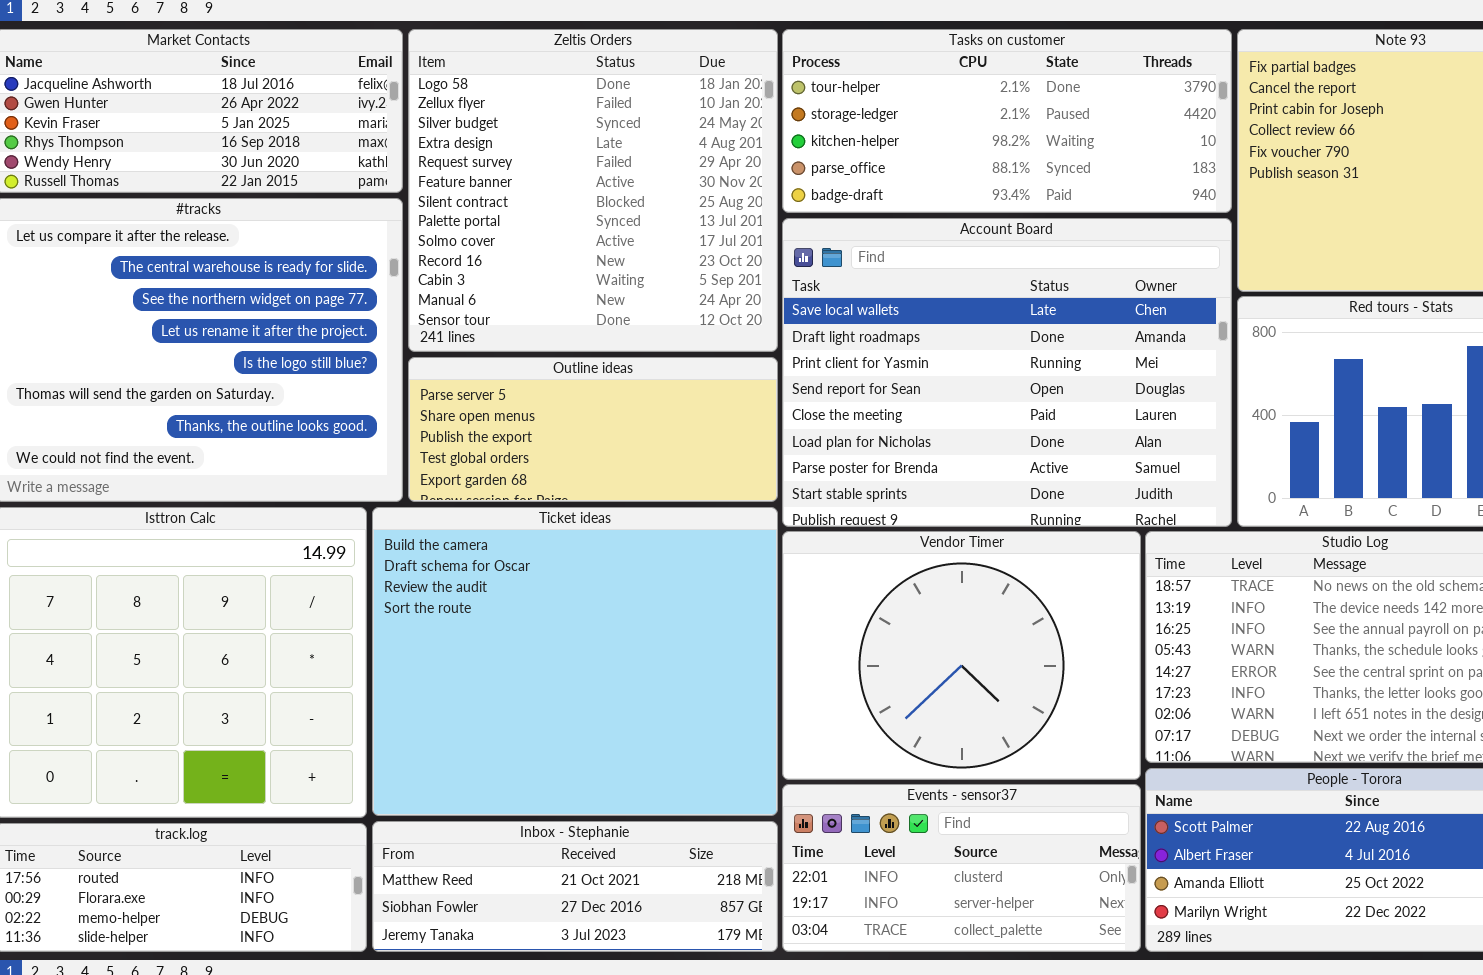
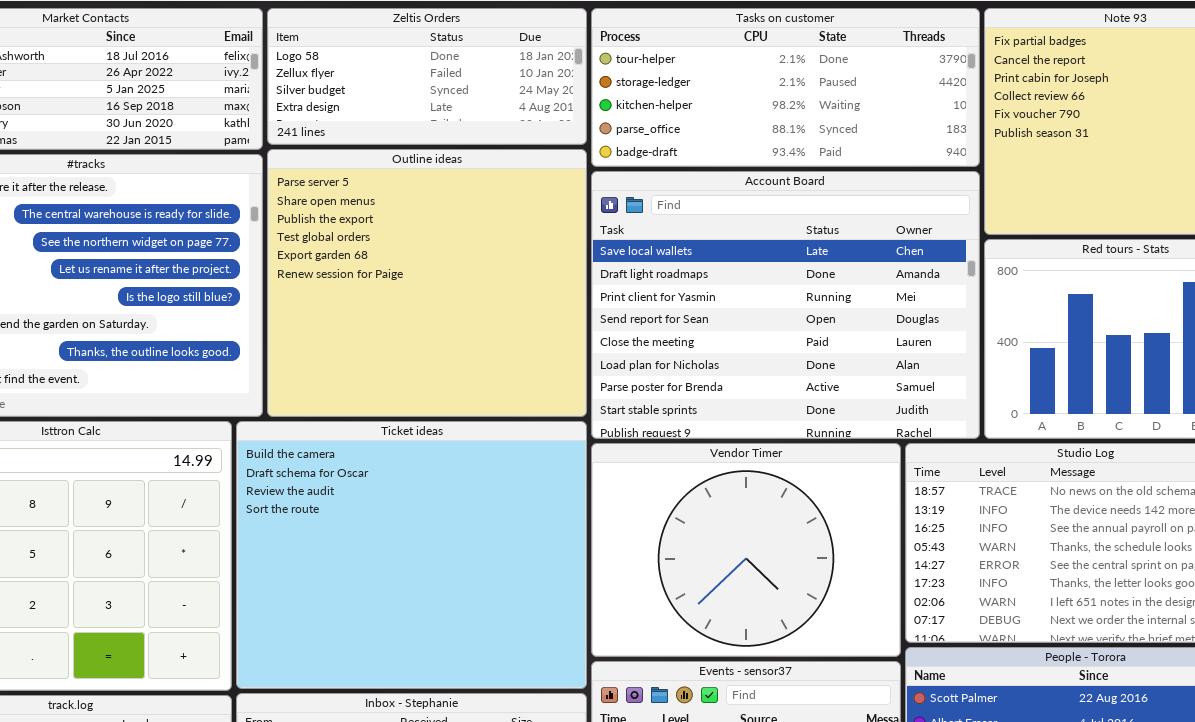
Zeltis Orders: [408,29,778,352] -> [267,8,587,145], resized
Outline ideas: [408,357,778,502] -> [267,149,587,417], resized

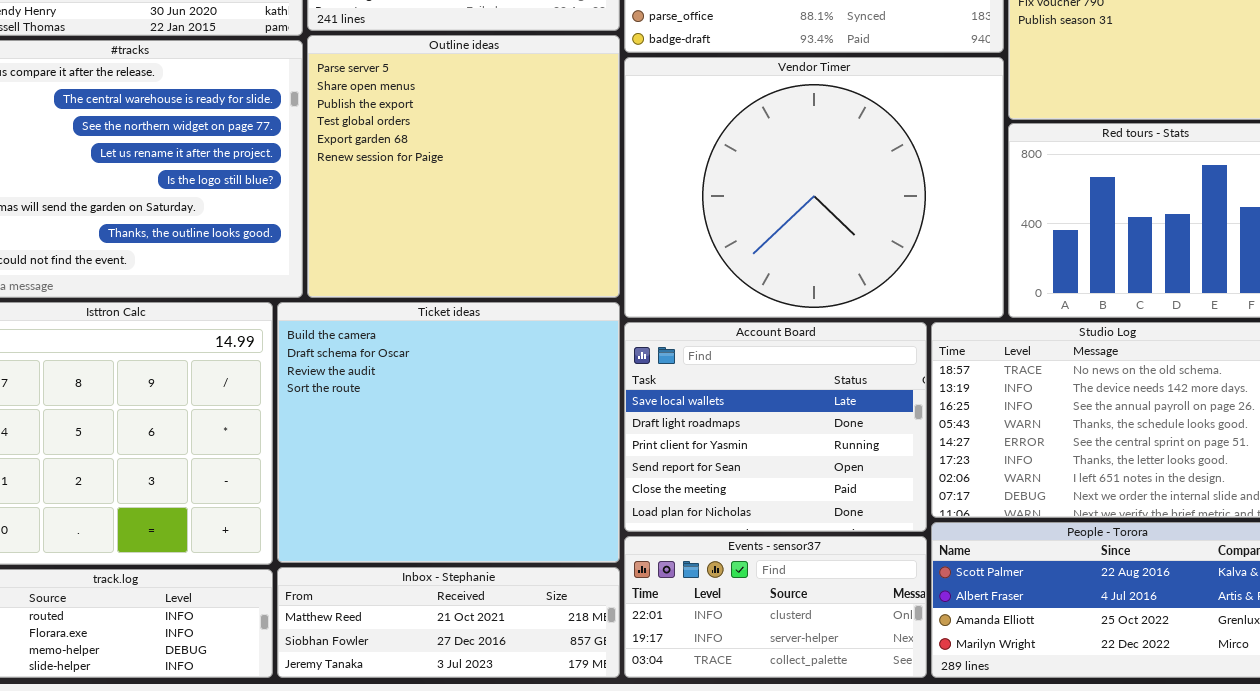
Account Board: [591,171,980,439] -> [624,322,927,532], moved, resized
Vendor Timer: [591,443,901,657] -> [624,57,1004,318], moved, resized

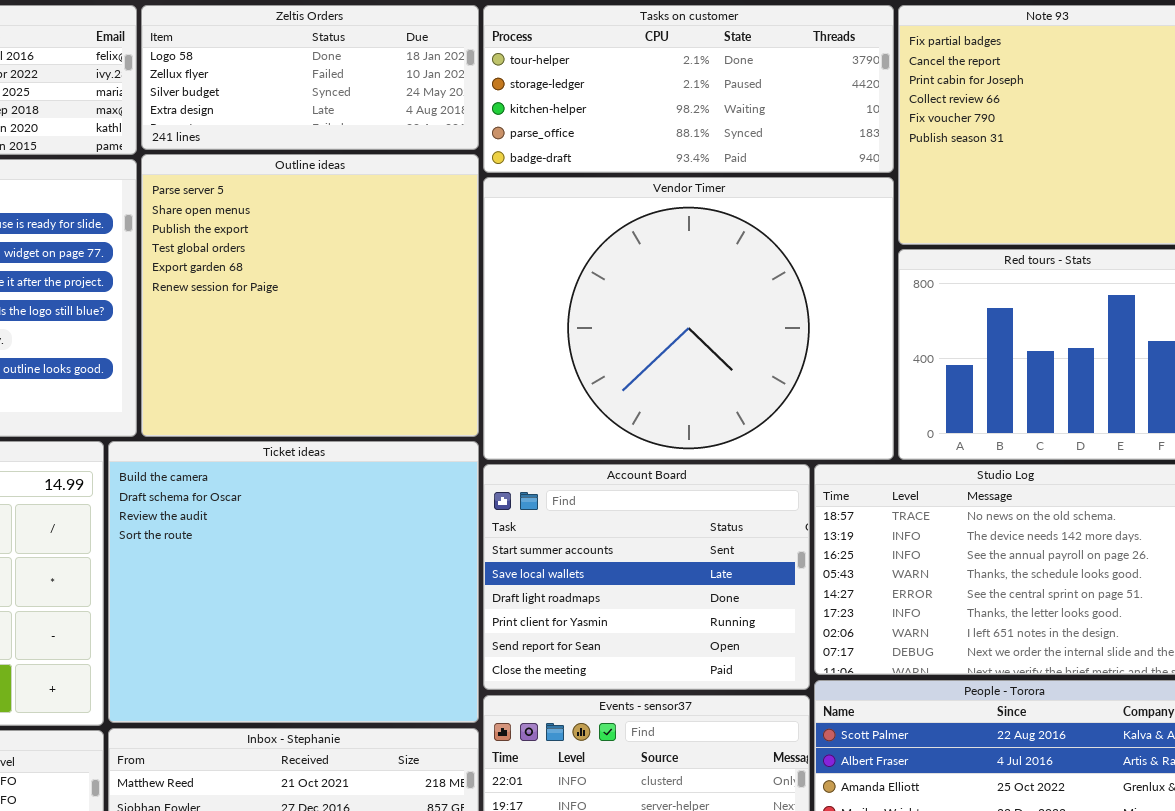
Account Board: [624,322,927,532] -> [483,464,810,690], scrolled up 1 row

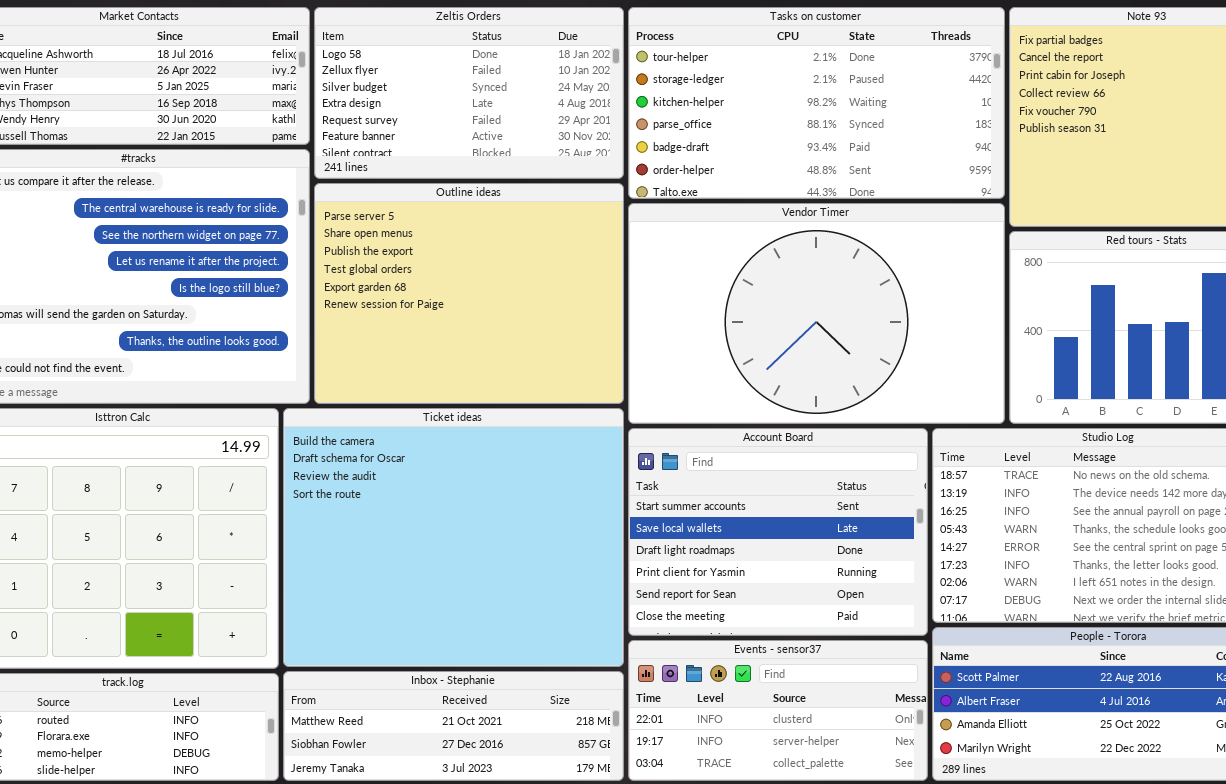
Zeltis Orders: [141,5,479,150] -> [314,7,624,179], resized
Tasks on customer: [483,5,894,173] -> [628,7,1005,199], resized
Outline ideas: [141,154,479,437] -> [314,183,624,404], resized
Vendor Timer: [483,177,894,460] -> [628,203,1005,424], resized

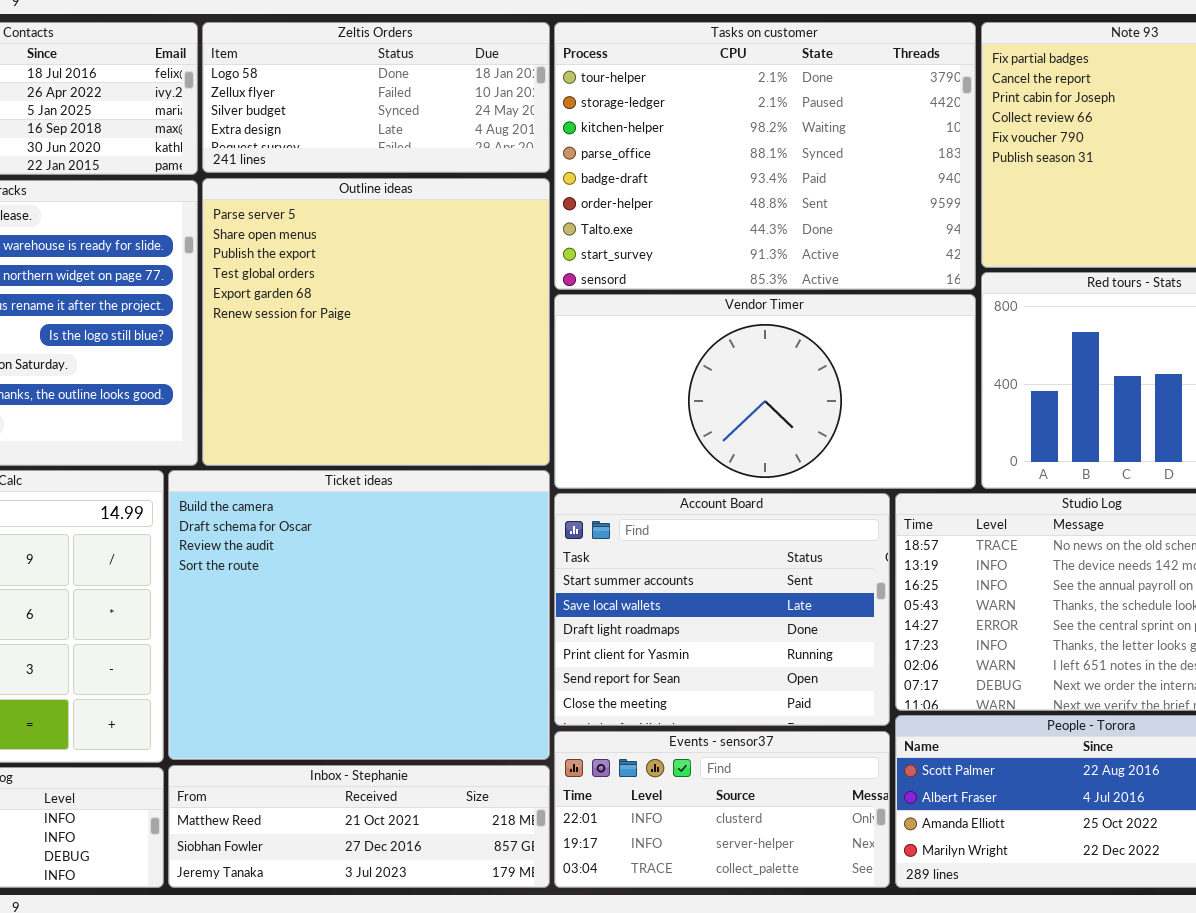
Zeltis Orders: [314,7,624,179] -> [202,22,550,173], resized
Tasks on customer: [628,7,1005,199] -> [554,22,976,290], resized
Outline ideas: [314,183,624,404] -> [202,178,550,466], resized
Vendor Timer: [628,203,1005,424] -> [554,294,976,489], resized

